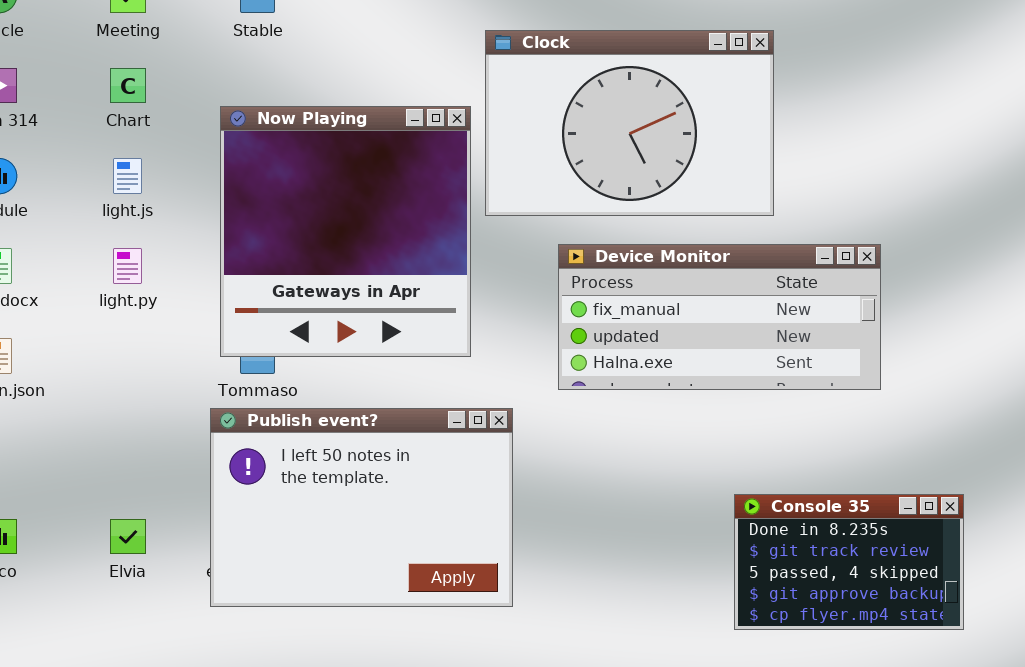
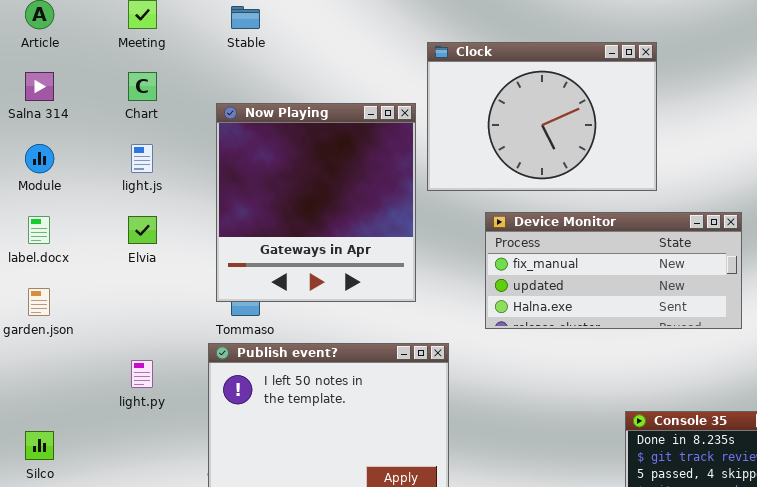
light.py: [113,248,142,284] -> [131,360,153,388], moved
Elvia: [110,519,146,554] -> [128,216,157,244], moved

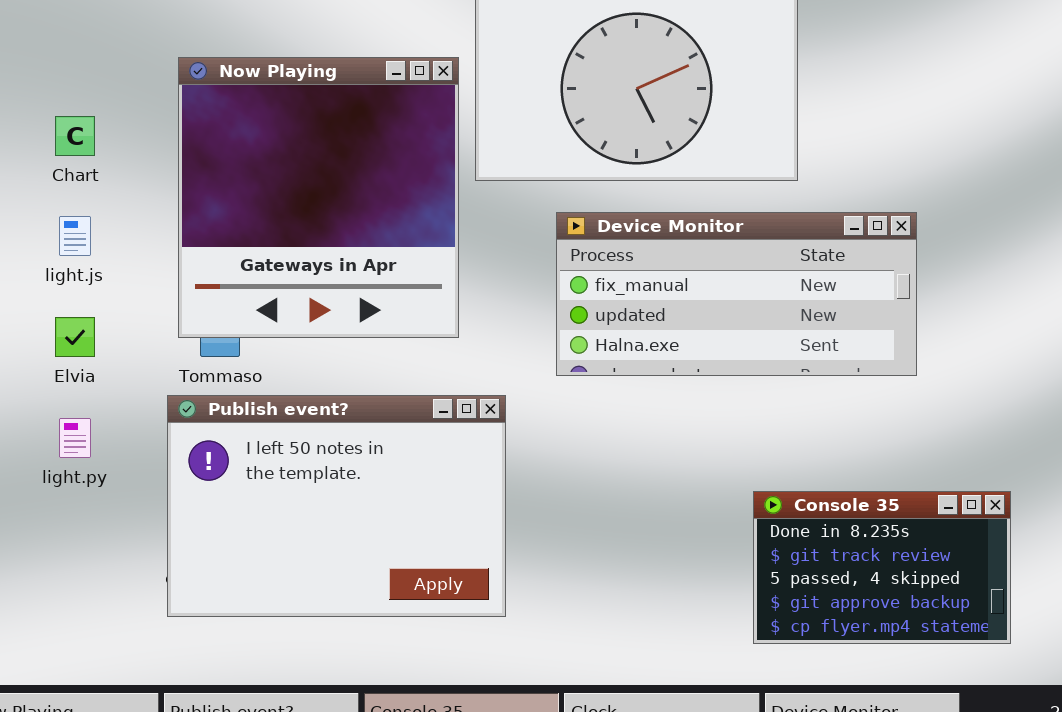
Chart: [128,72,157,101] -> [55,116,95,156], moved
light.js: [131,144,153,173] -> [59,216,91,256], moved
Elvia: [128,216,157,244] -> [55,317,95,357], moved

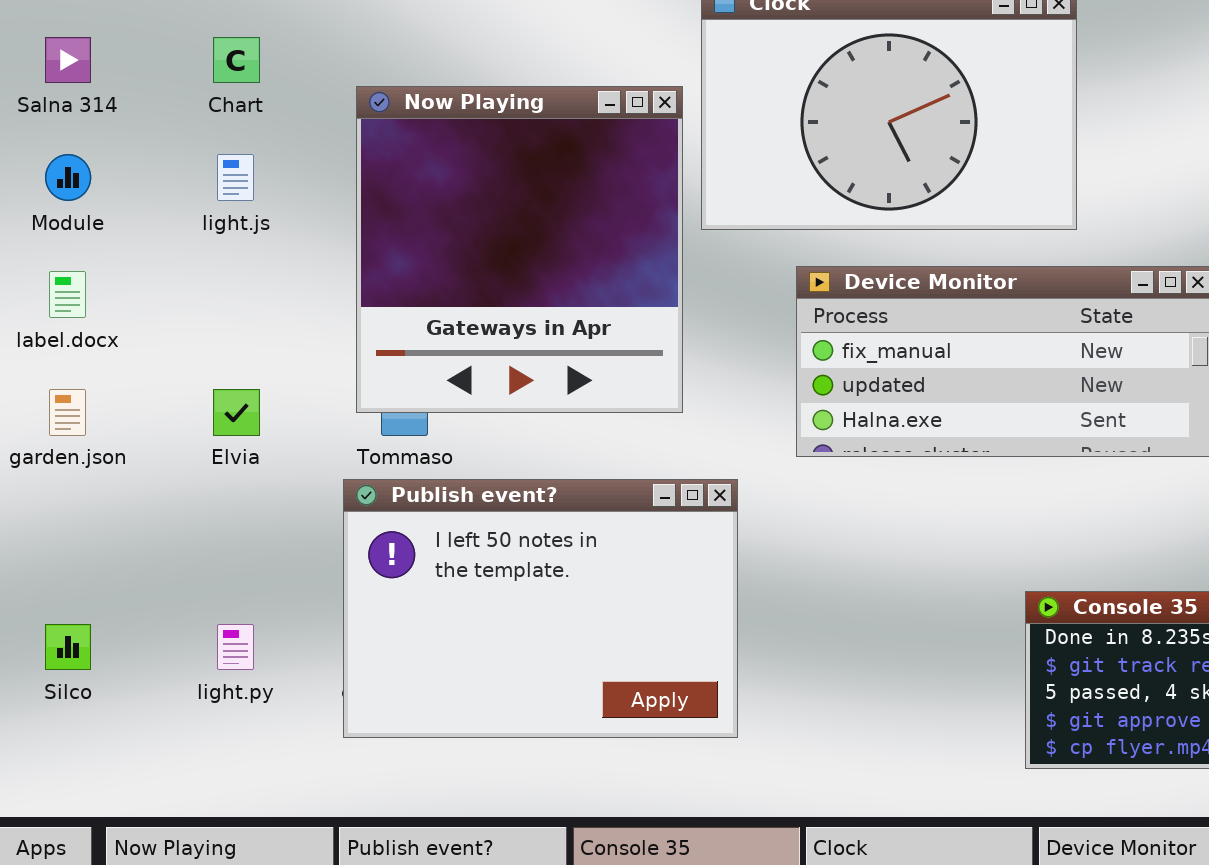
Chart: [55,116,95,156] -> [213,37,260,83], moved
light.js: [59,216,91,256] -> [217,154,254,201], moved
light.py: [59,418,91,458] -> [217,624,254,670], moved

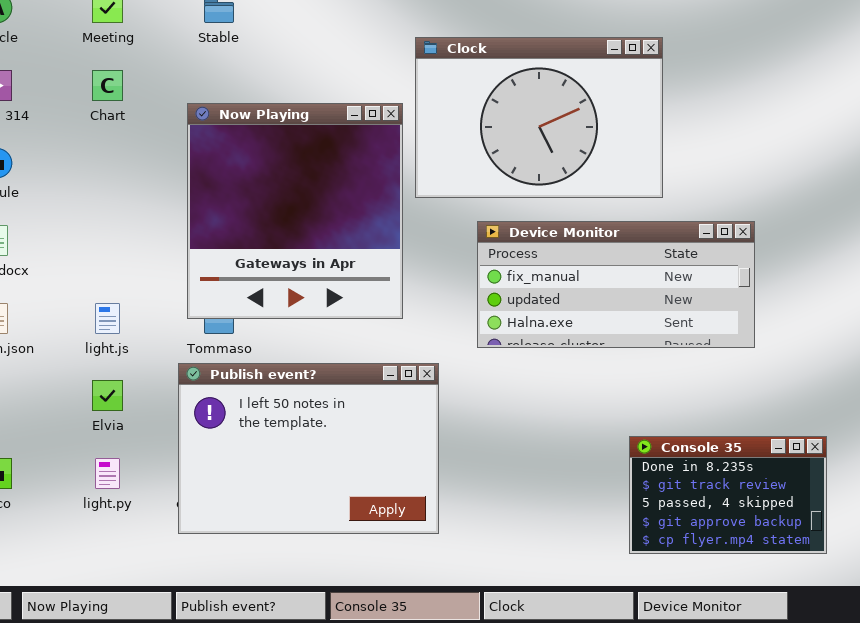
light.js: [217,154,254,201] -> [95,303,120,334], moved
Elvia: [213,389,260,436] -> [92,380,123,411], moved

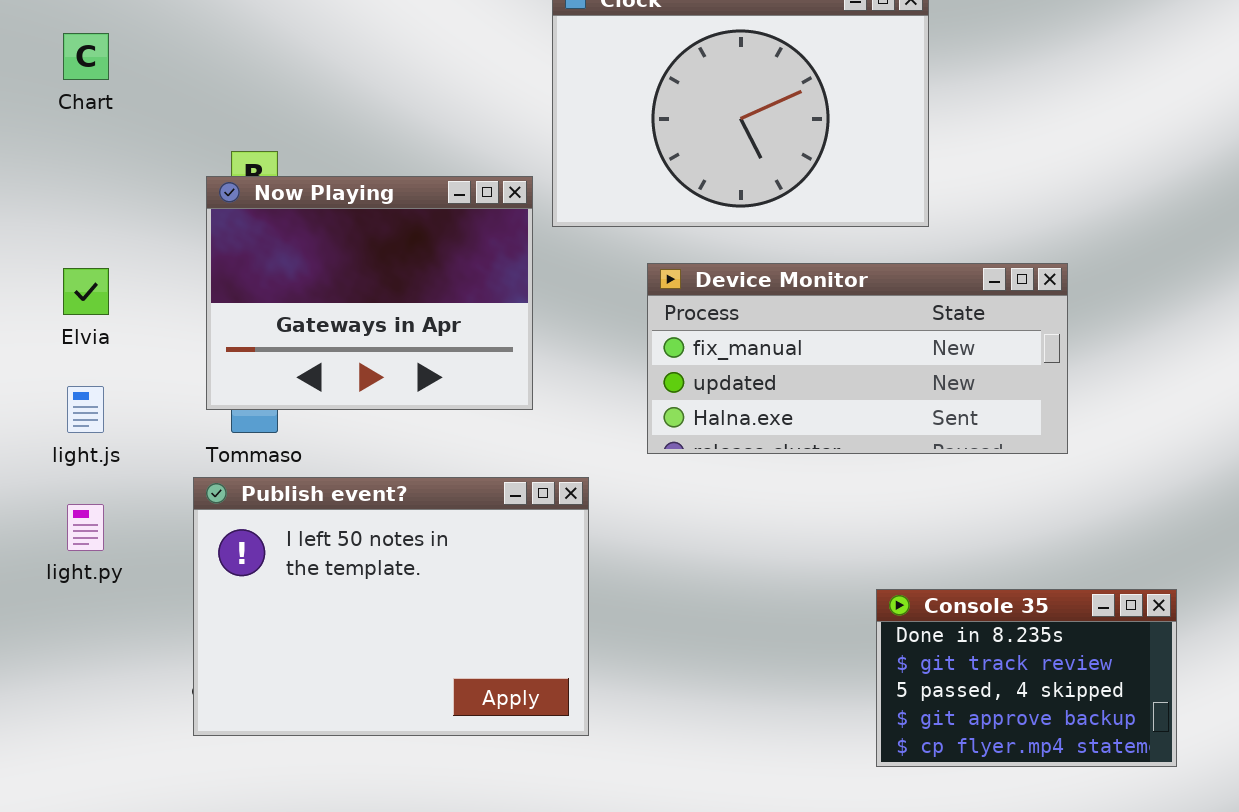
Now Playing: [187,103,403,319] -> [206,176,533,410], resized
Elvia: [92,380,123,411] -> [63,268,109,315], moved
light.py: [95,458,120,489] -> [67,504,104,551], moved

